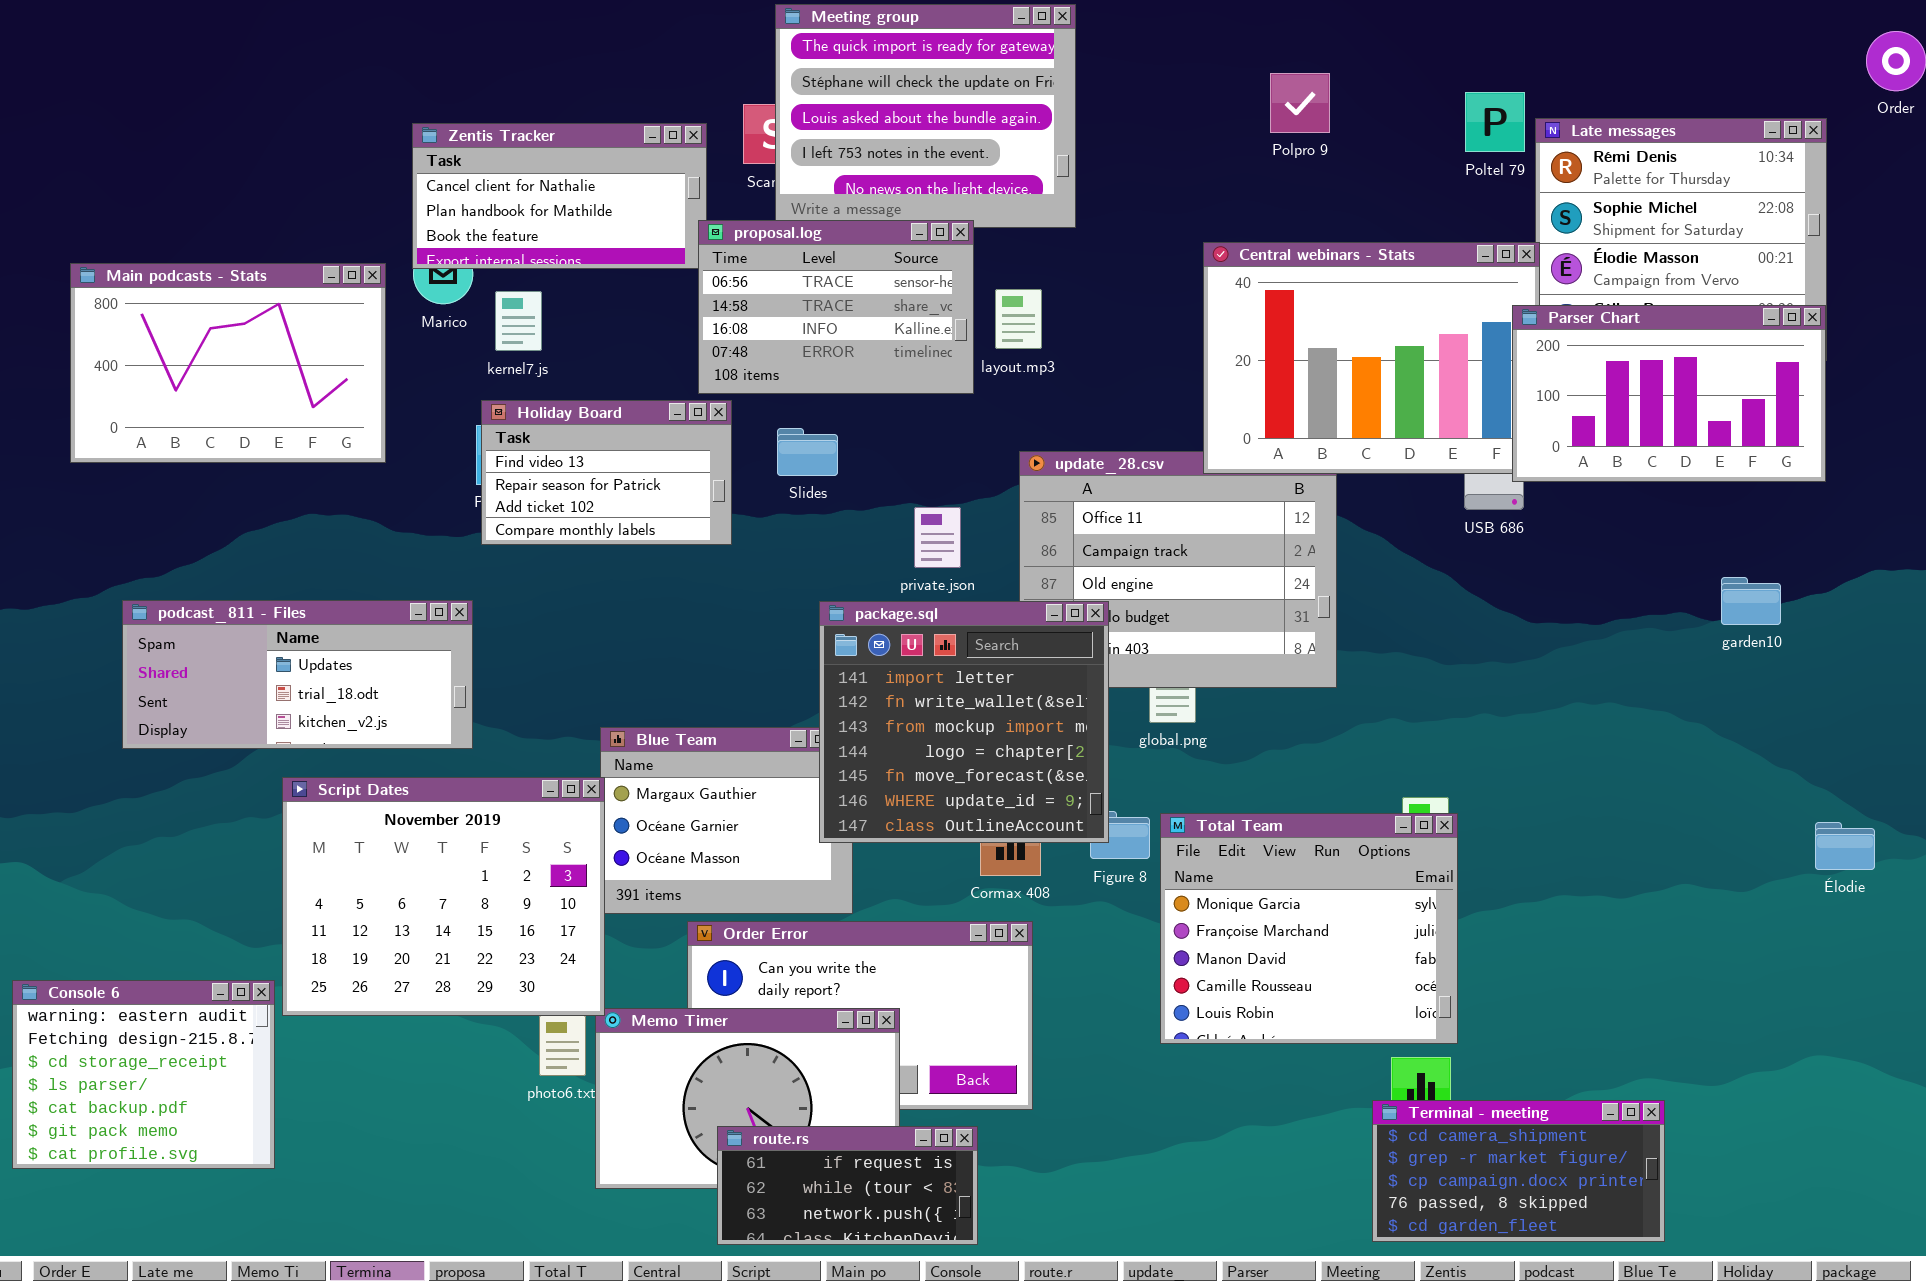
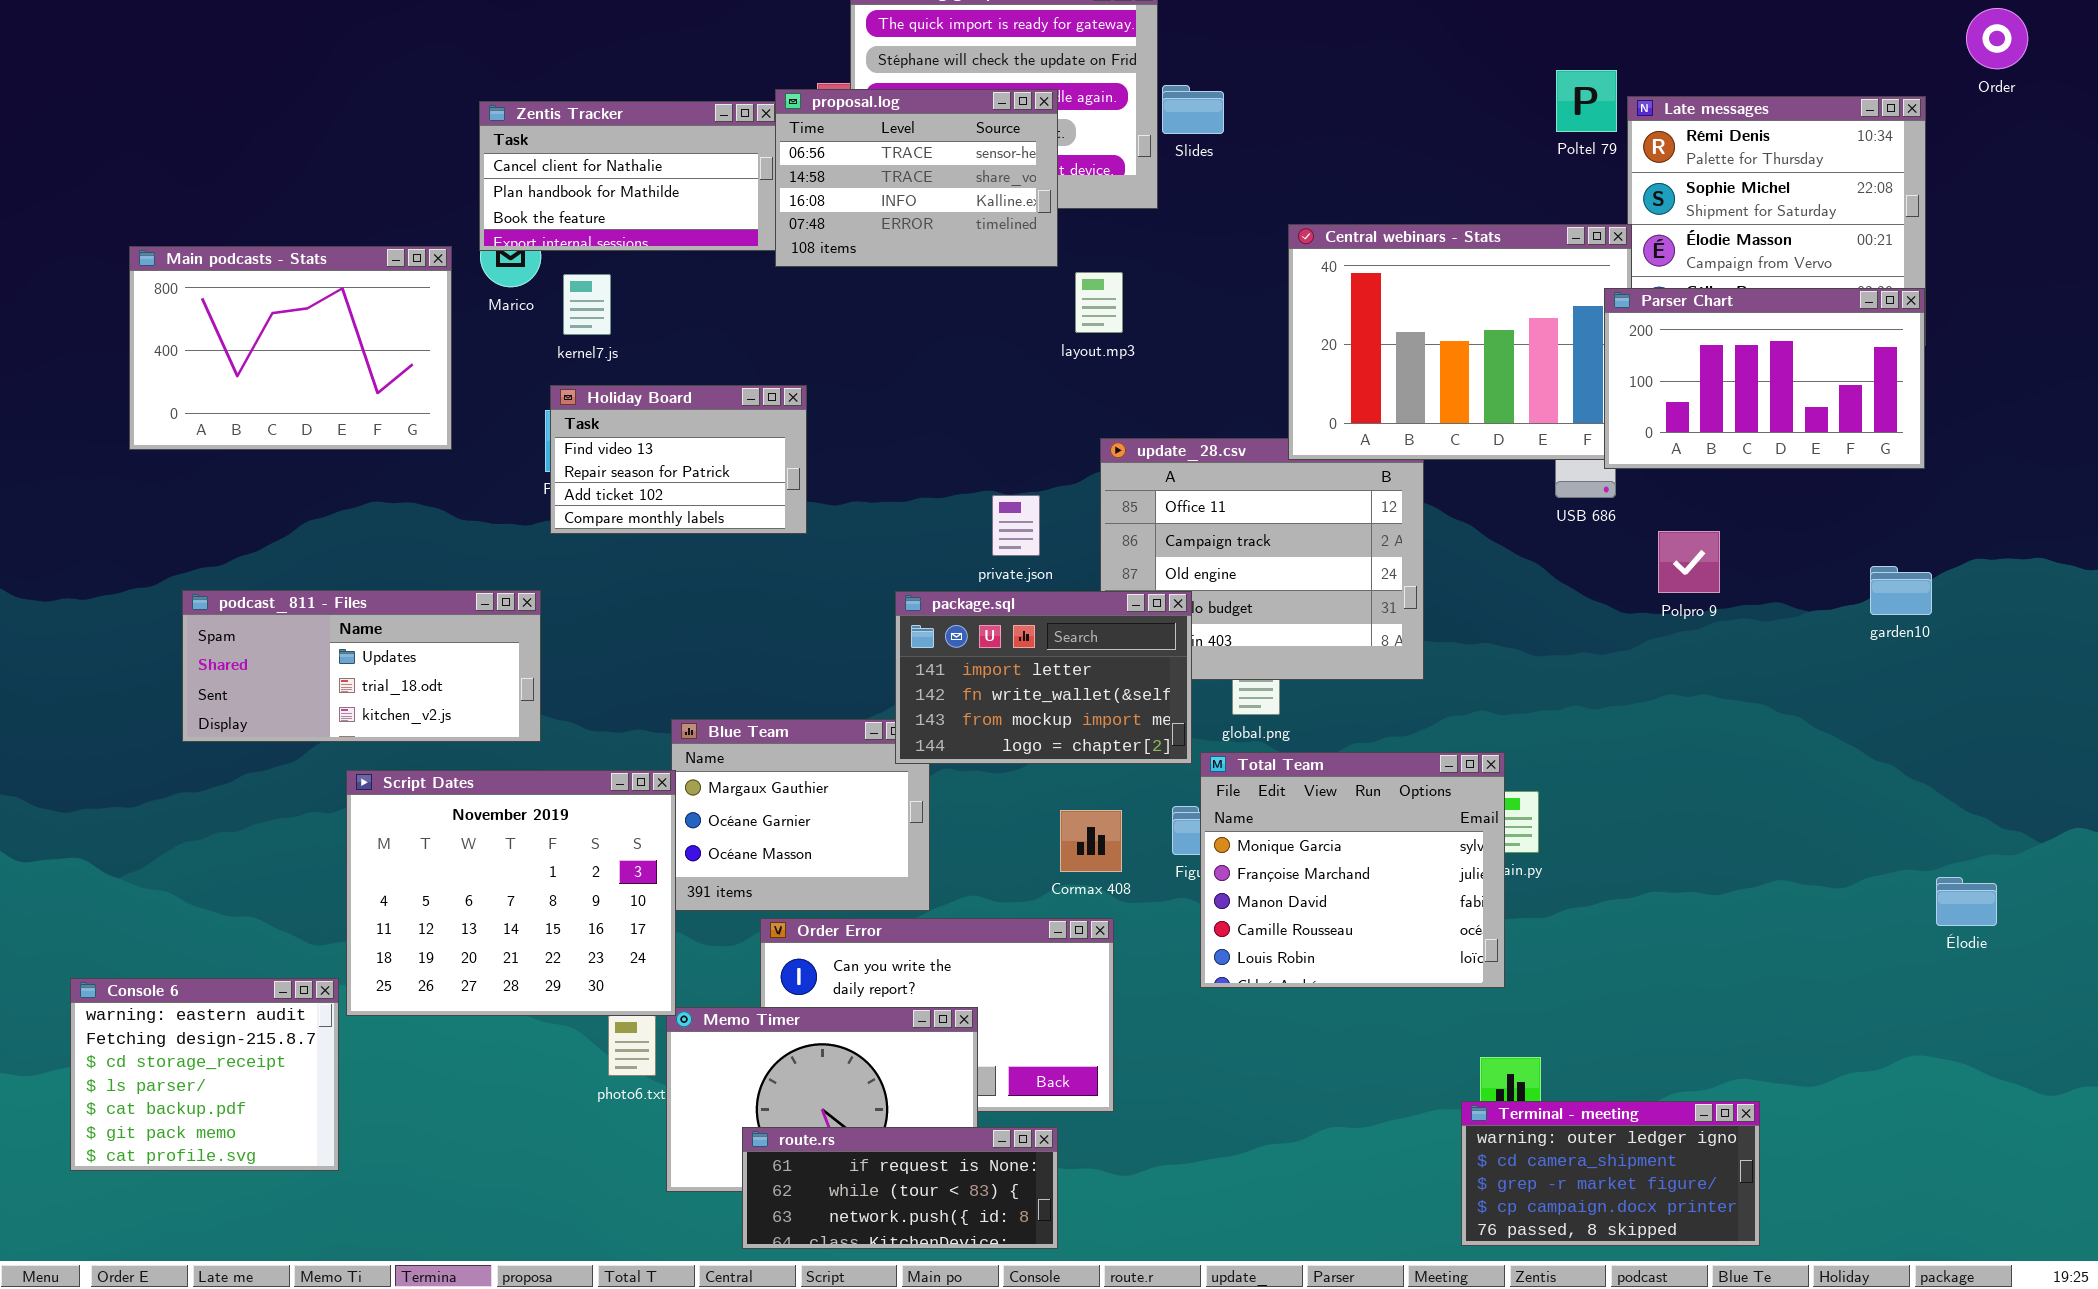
Polpro 9: [1270,73,1330,133] -> [1658,531,1720,593], moved
proposal.log: [698,220,974,394] -> [775,89,1058,267], moved
Slides: [777,428,838,476] -> [1162,85,1224,134], moved
garden10: [1721,577,1781,625] -> [1870,566,1932,615], moved
package.sql: [819,601,1109,843] -> [895,591,1192,764], resized
Total Team: [1160,813,1458,1044] -> [1200,752,1505,988], moved
Élodie: [1815,822,1875,870] -> [1936,877,1997,926], moved
Terminal - meeting: [1372,1100,1665,1242] -> [1461,1101,1760,1246], scrolled up 1 row
route.rs: [717,1126,978,1245] -> [742,1127,1058,1249], resized

